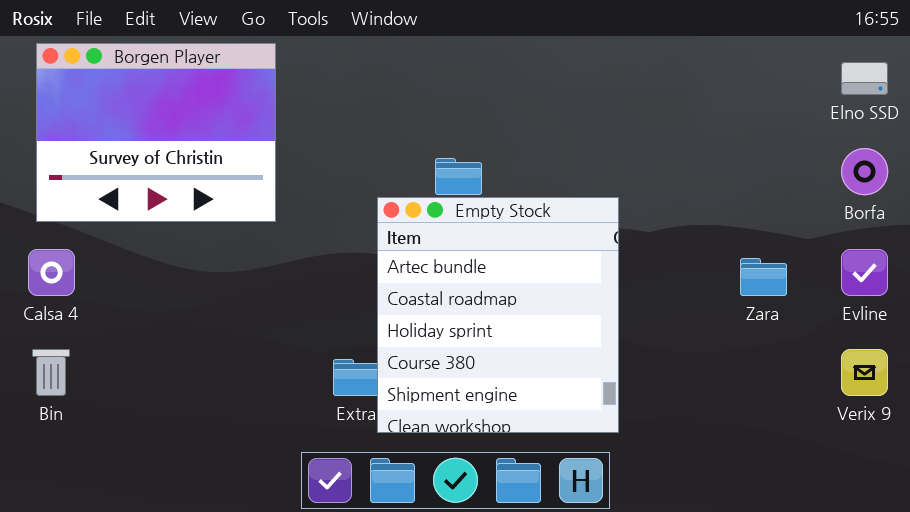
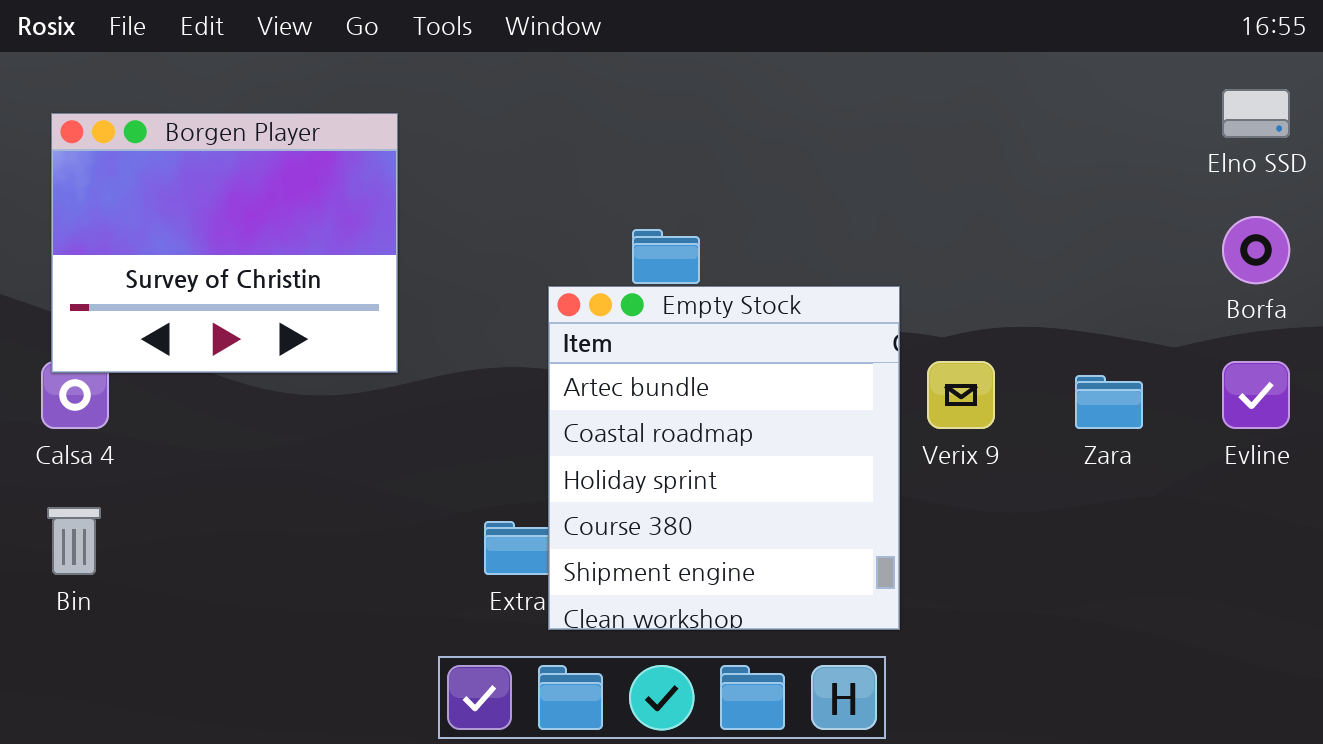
Borgen Player: [36,43,276,222] -> [51,113,398,373], moved
Verix 9: [841,349,888,396] -> [927,361,995,429], moved

